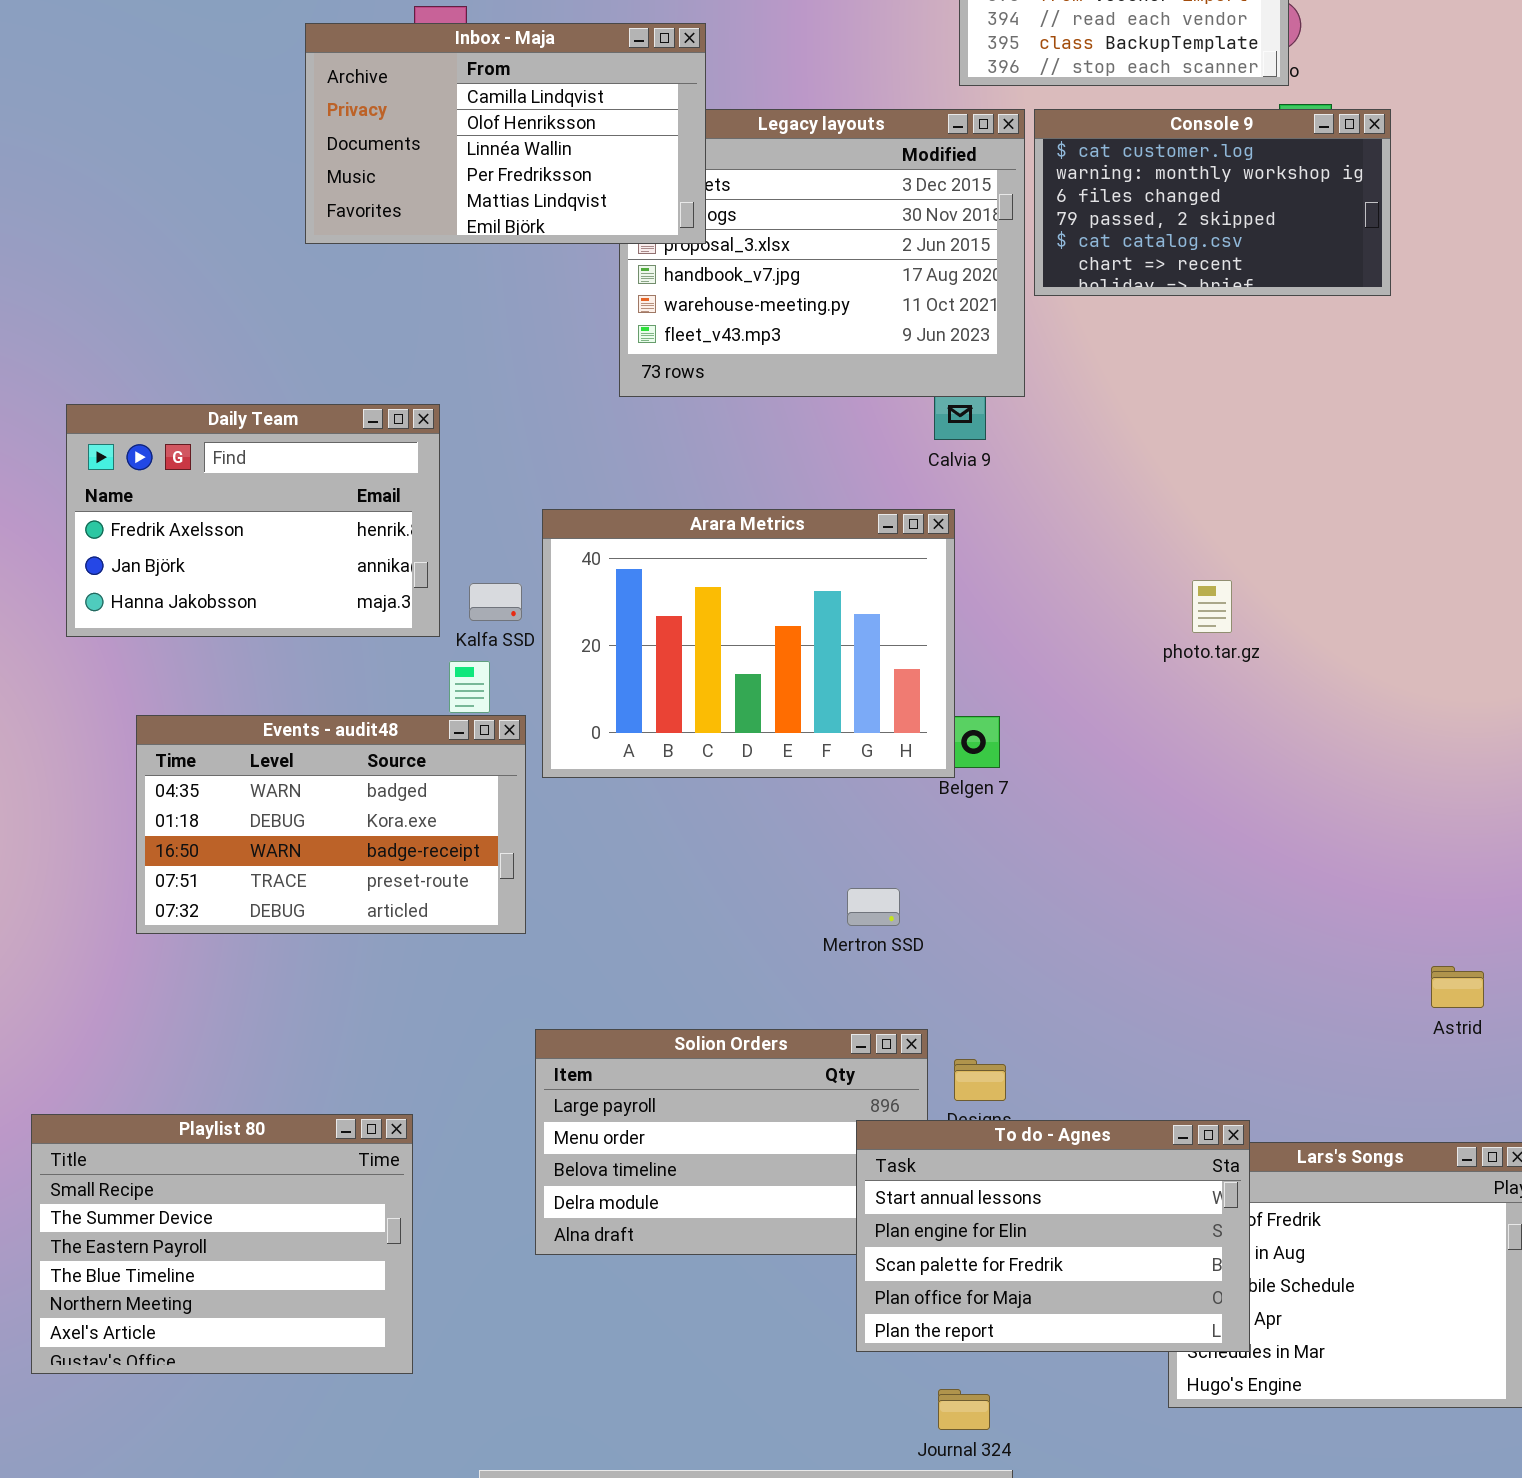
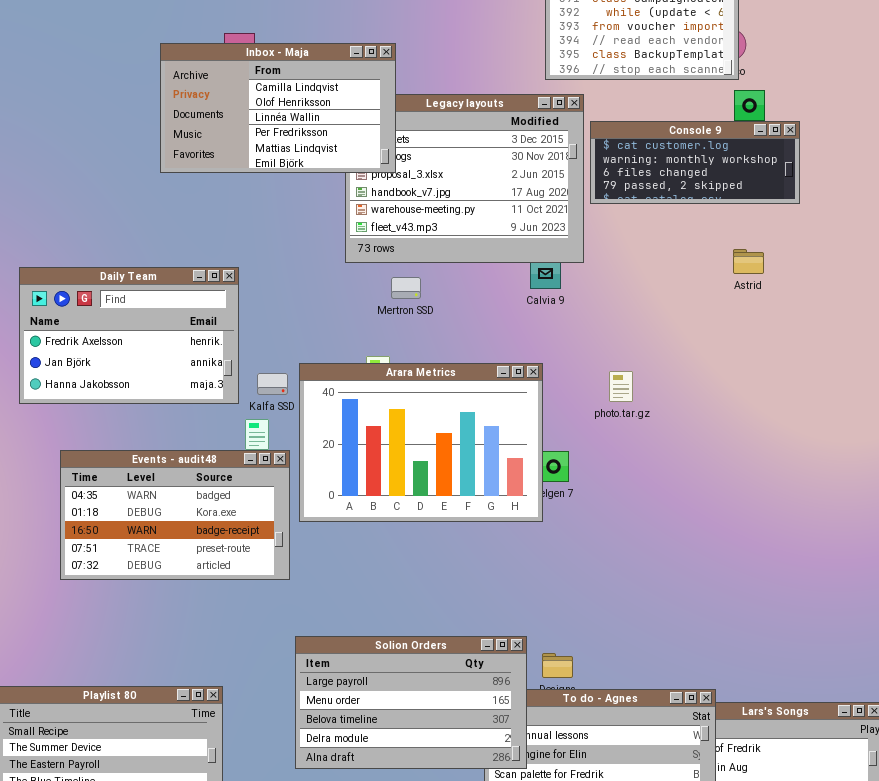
Console 9: [1034,109,1391,296] -> [590,121,800,204], resized
Arara Metrics: [542,509,955,778] -> [299,363,543,522], moved
photo.tar.gz: [1192,580,1232,633] -> [609,371,633,402], moved
Mertron SSD: [847,888,900,926] -> [391,277,421,299], moved
Astrid: [1431,966,1484,1008] -> [733,249,764,274], moved
Solion Orders: [535,1029,928,1255] -> [295,636,527,769], raised

